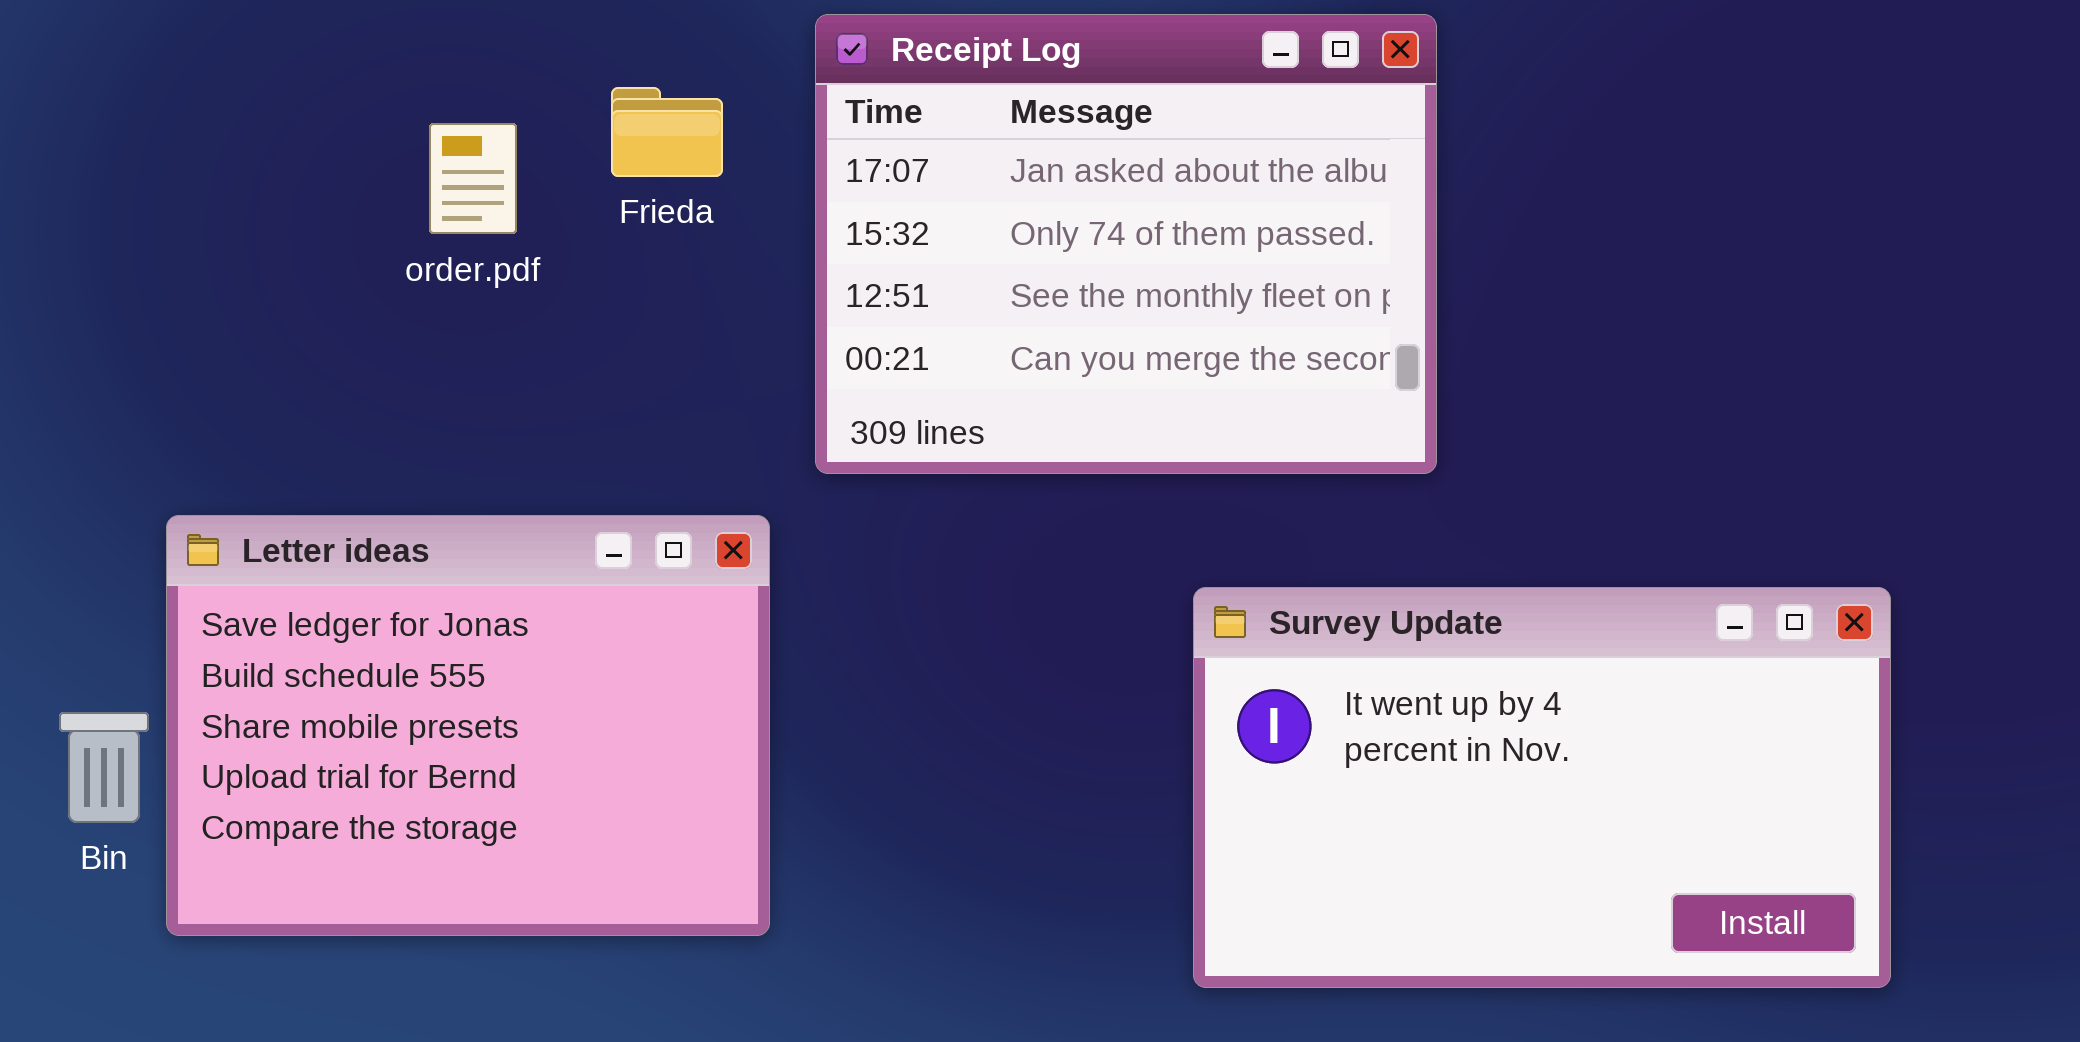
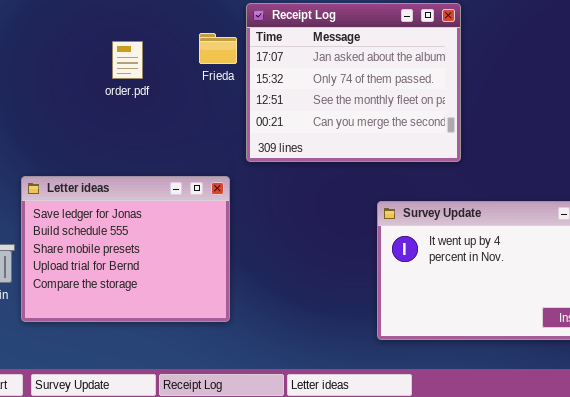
Frieda: [611,87,723,177] -> [199,33,237,64], moved

